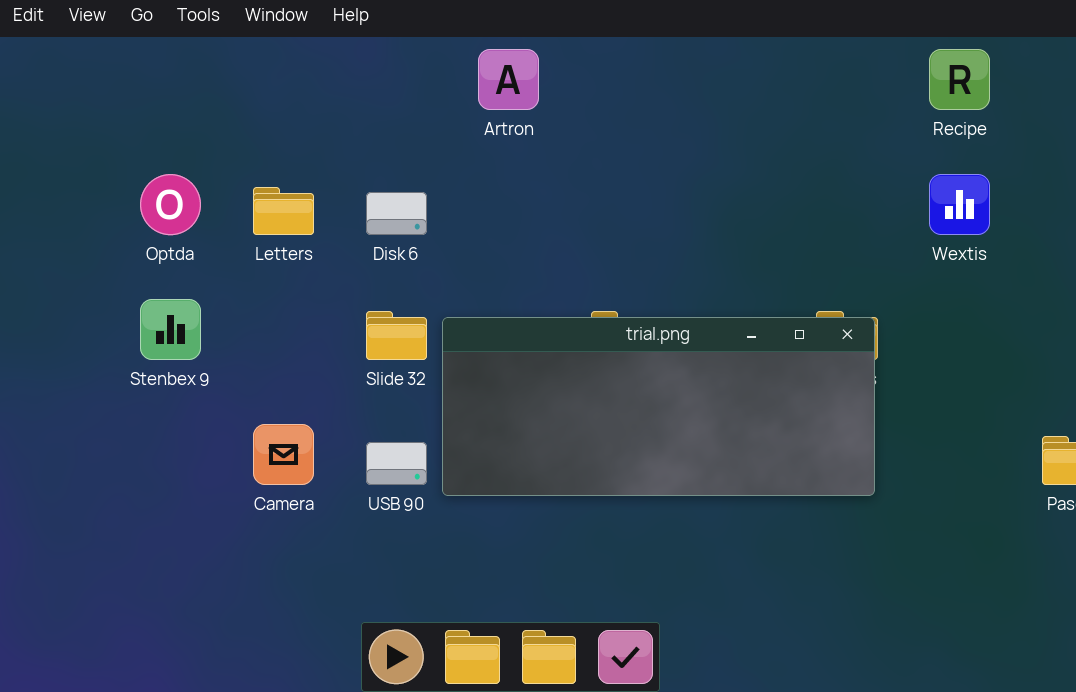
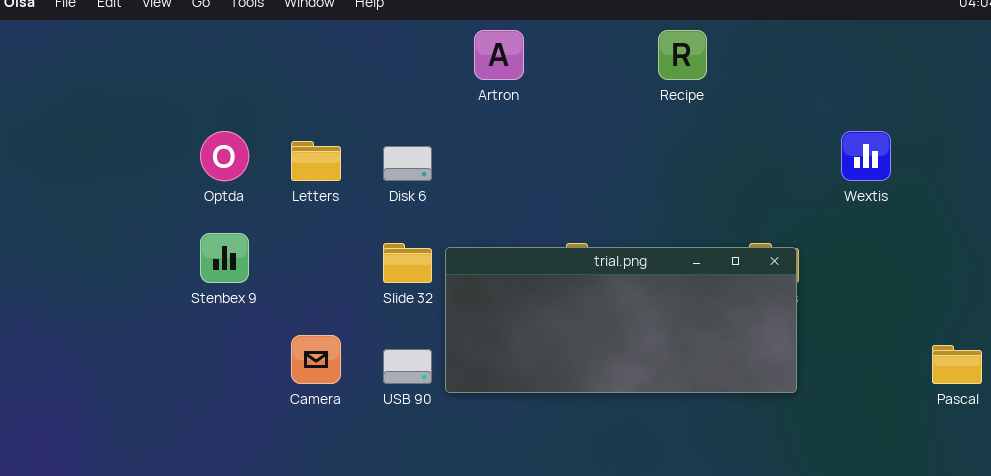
Recipe: [929,49,990,110] -> [658,30,707,80], moved

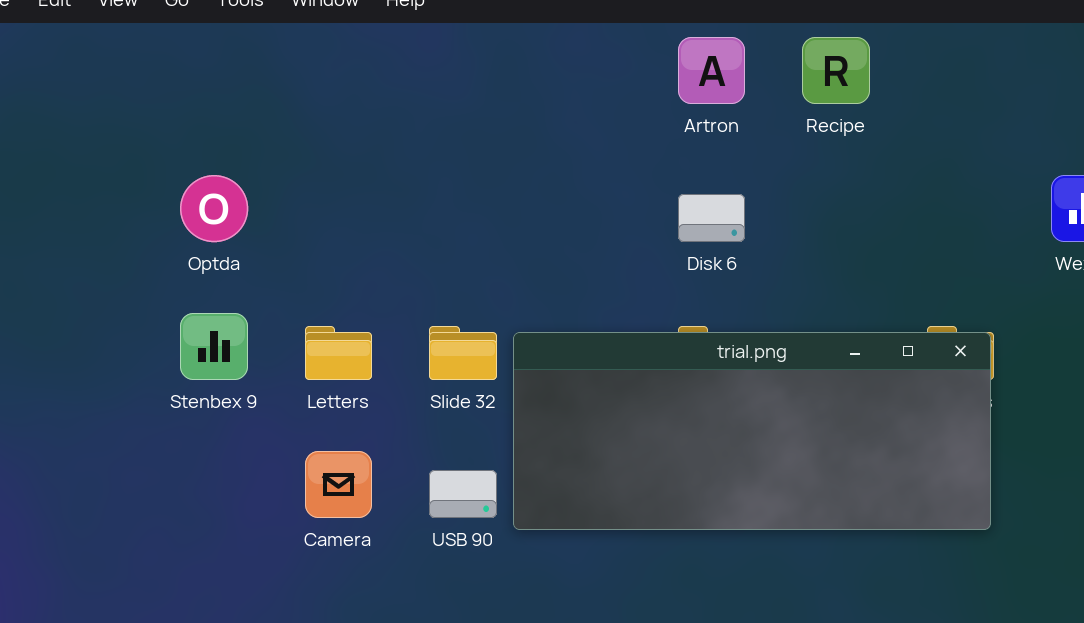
Artron: [474,30,524,80] -> [678,37,745,104], moved
Letters: [291,141,341,181] -> [305,326,372,380], moved
Disk 6: [383,146,432,181] -> [678,194,745,242], moved

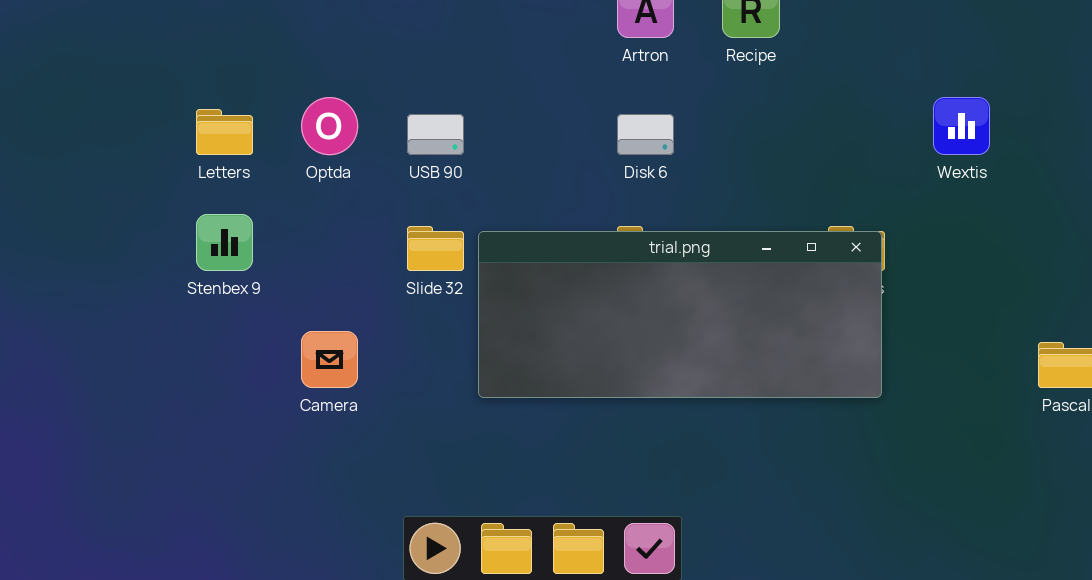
Optda: [180,175,248,242] -> [301,97,358,155], moved
Letters: [305,326,372,380] -> [196,109,253,155], moved
USB 90: [429,470,497,518] -> [407,114,464,155], moved

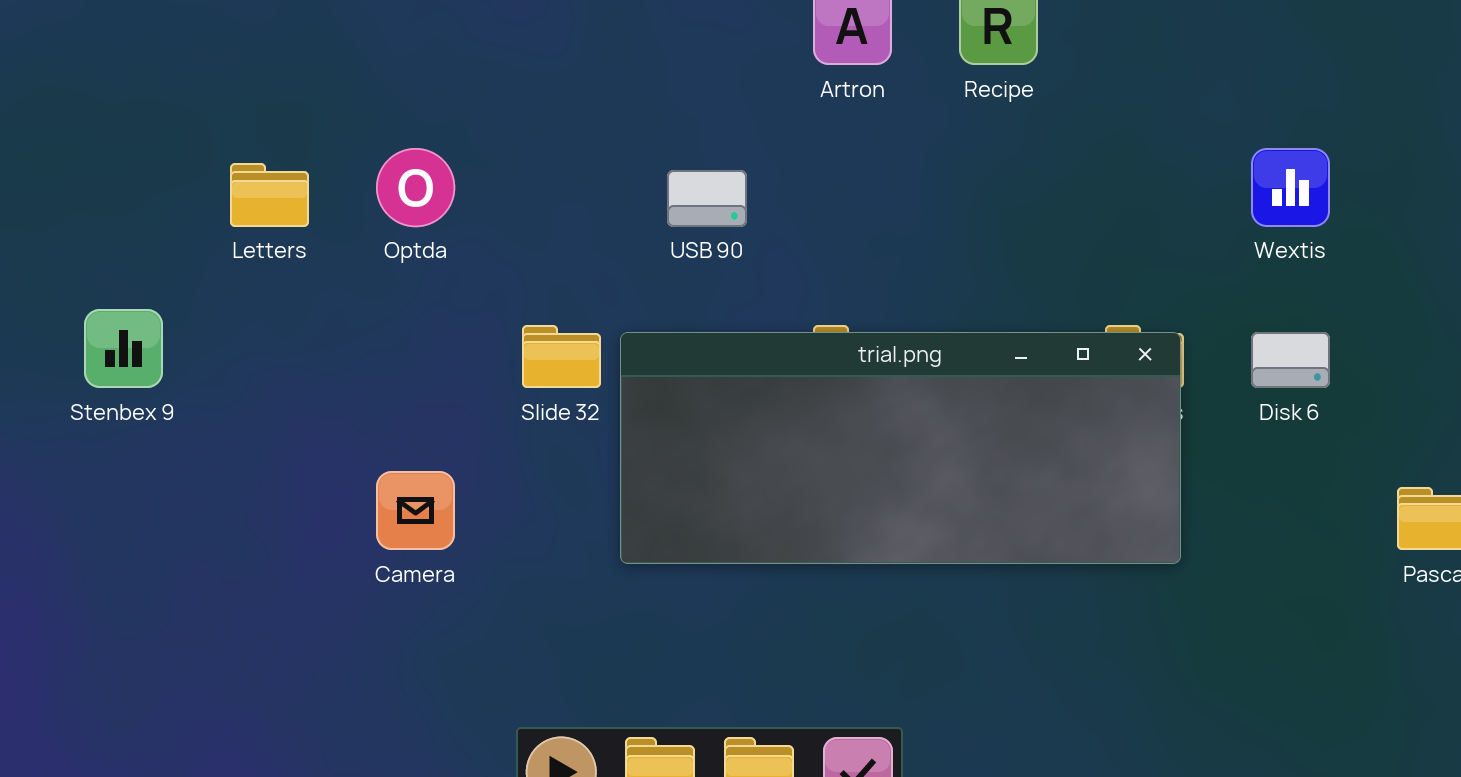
USB 90: [407,114,464,155] -> [667,170,747,227], moved
Disk 6: [617,114,674,155] -> [1251,332,1330,388], moved
Stenbex 9: [196,214,253,271] -> [84,309,163,388], moved

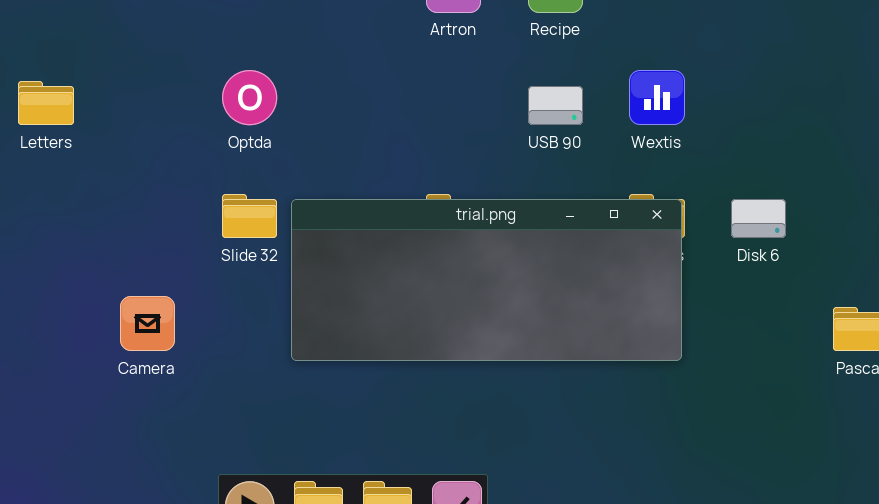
Optda: [376,148,455,227] -> [222,70,277,125], moved
Wextis: [1251,148,1330,227] -> [629,70,685,125], moved
USB 90: [667,170,747,227] -> [528,86,583,125], moved

